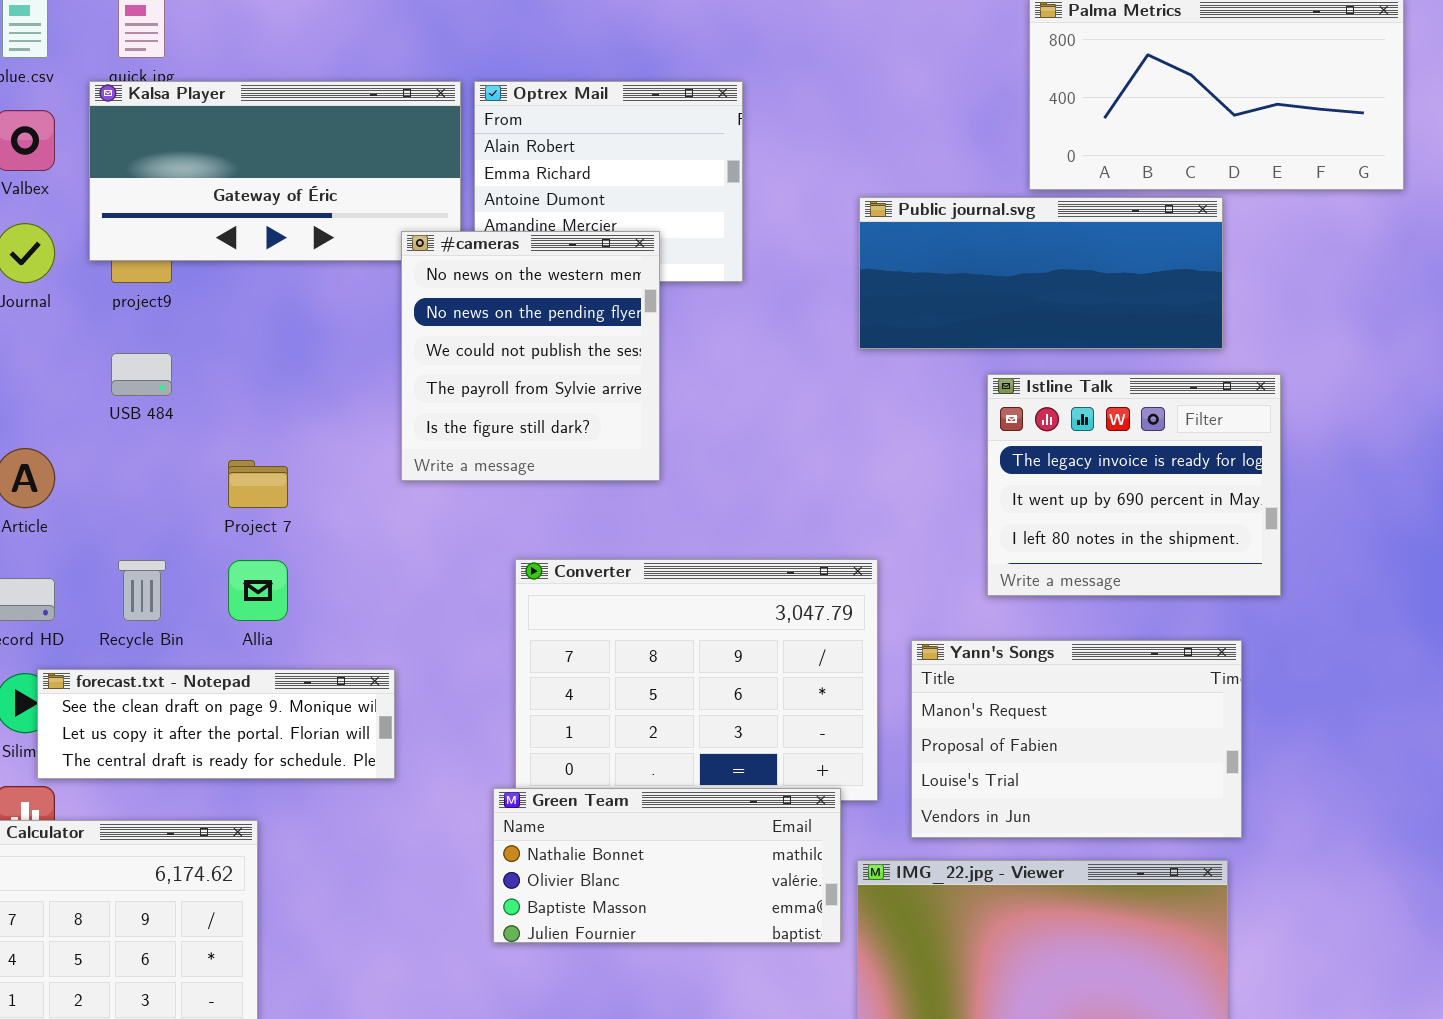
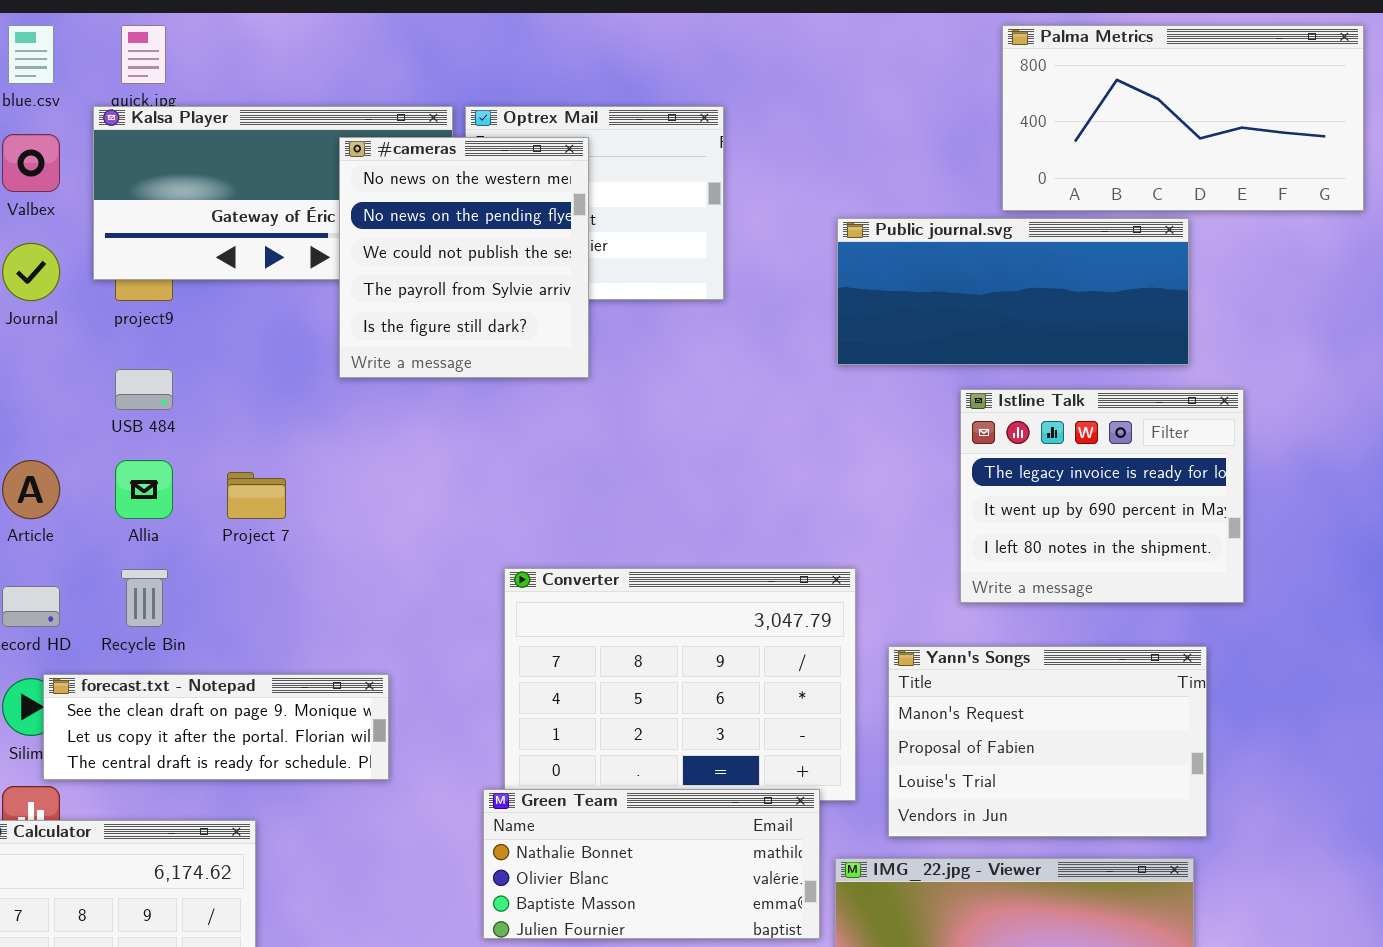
#cameras: [401,231,660,481] -> [339,137,589,378], moved
Allia: [228,560,288,621] -> [115,460,173,519], moved

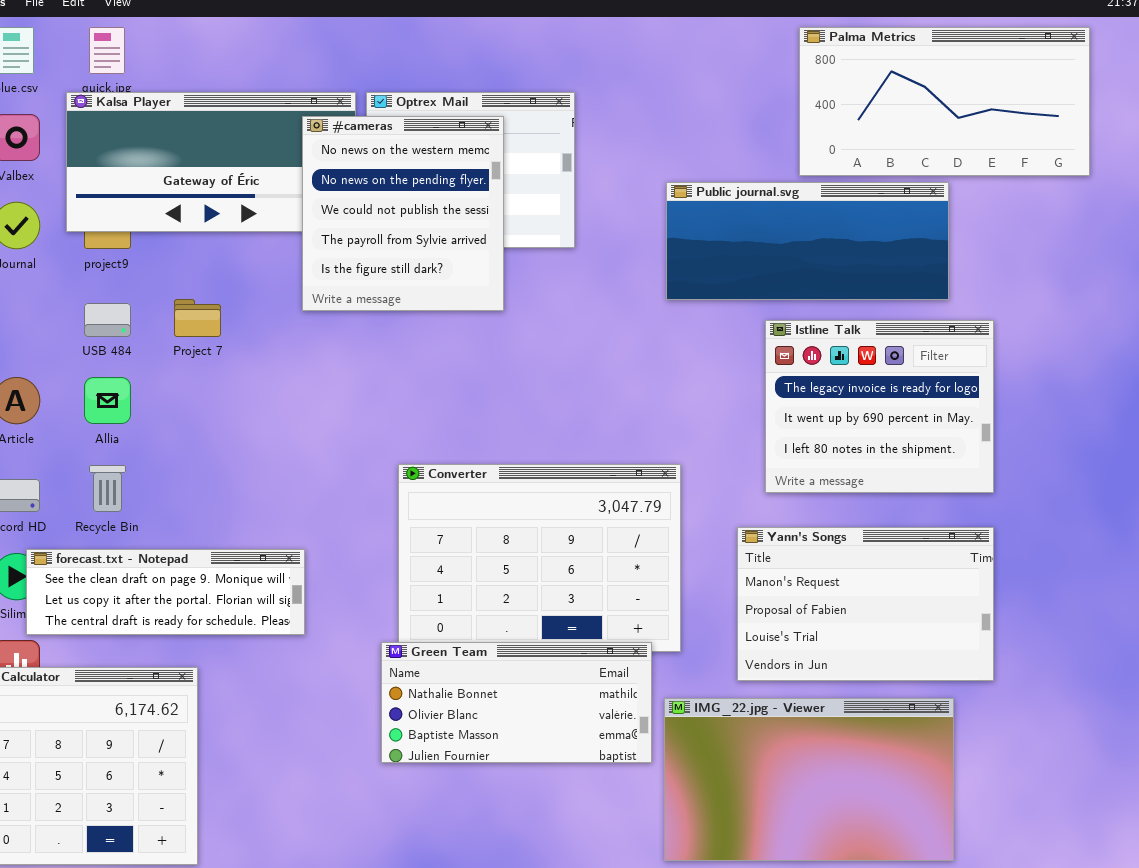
#cameras: [339,137,589,378] -> [302,116,504,311], moved
Project 7: [227,472,286,519] -> [174,299,221,337], moved
Yann's Songs: [888,646,1207,837] -> [737,527,994,681], moved

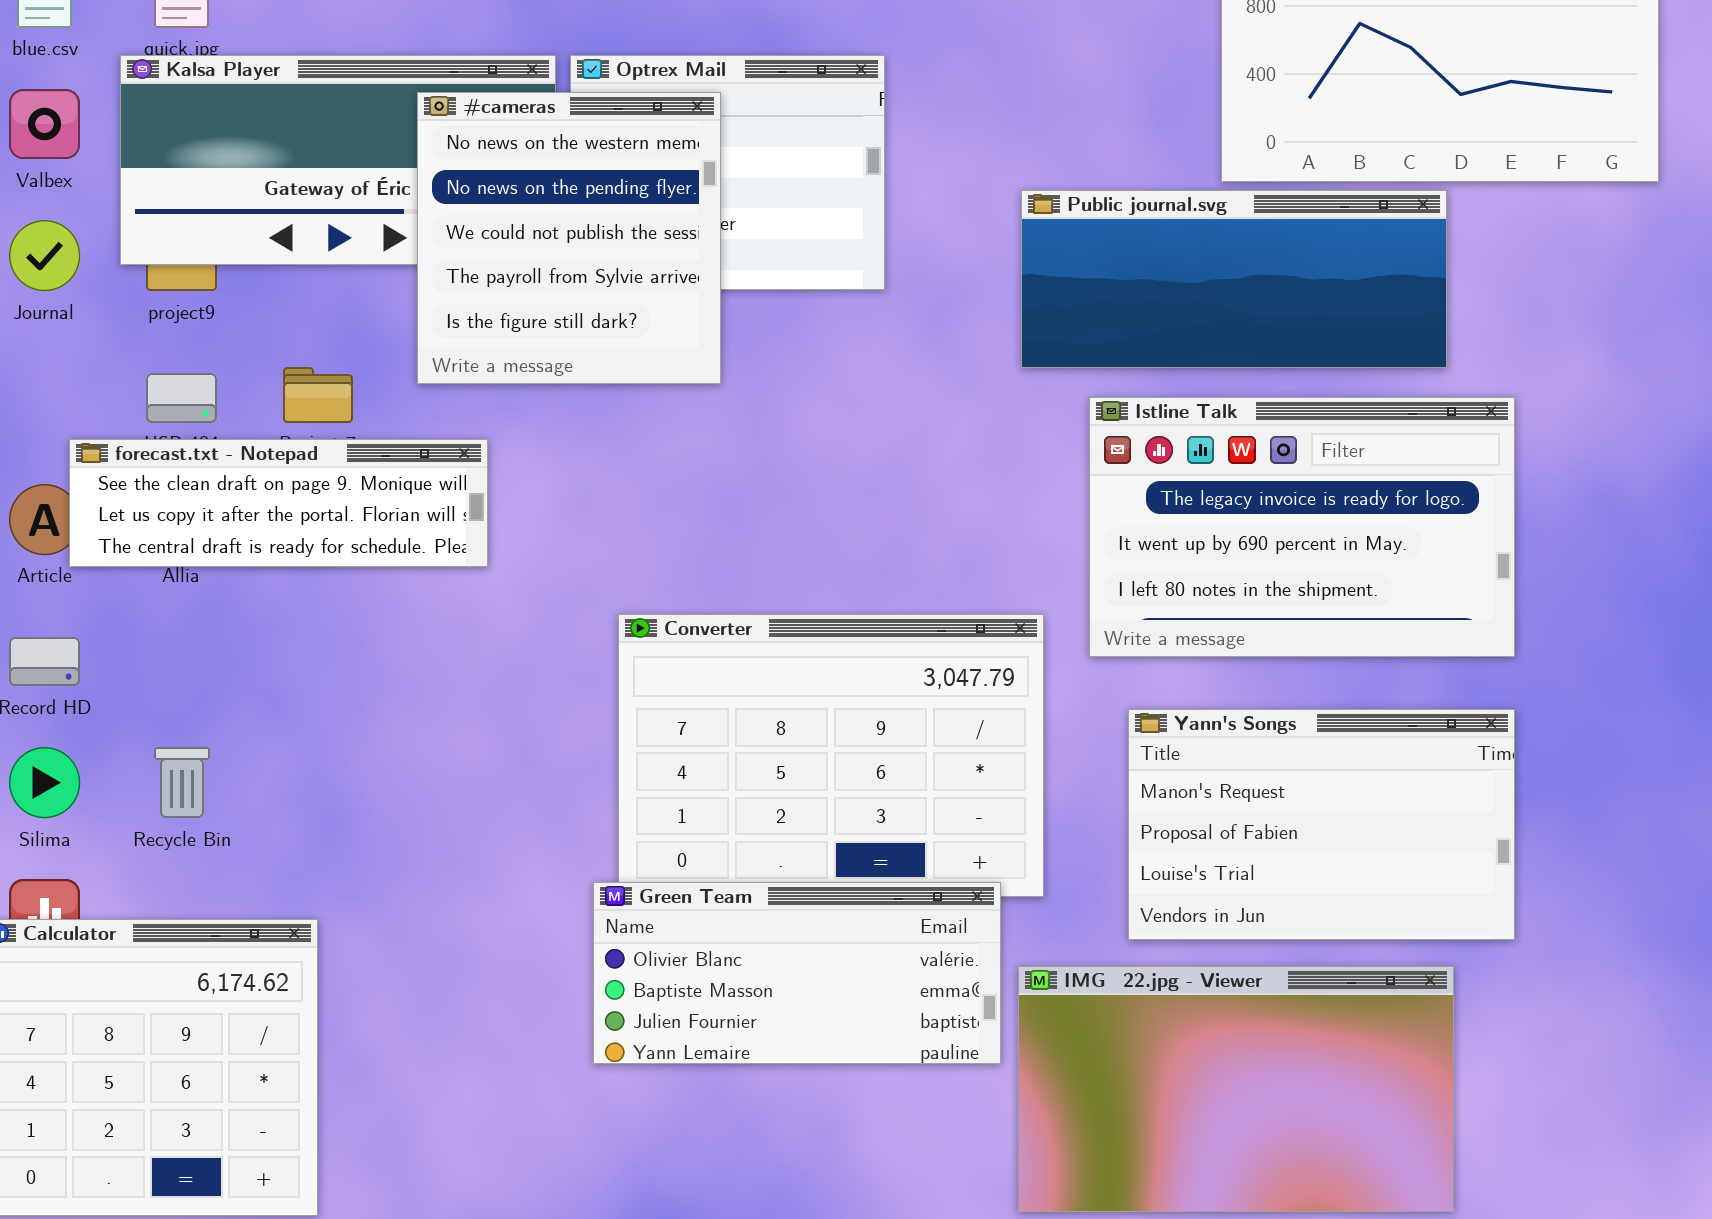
#cameras: [302,116,504,311] -> [417,92,721,384], moved
Istline Talk: [765,320,994,493] -> [1089,397,1515,657], resized
Recycle Bin: [89,465,126,512] -> [154,747,210,818], moved
forecast.txt - Notepad: [26,549,305,635] -> [69,439,488,567], moved
Green Team: [381,642,652,763] -> [593,882,1001,1064], scrolled down 1 row

